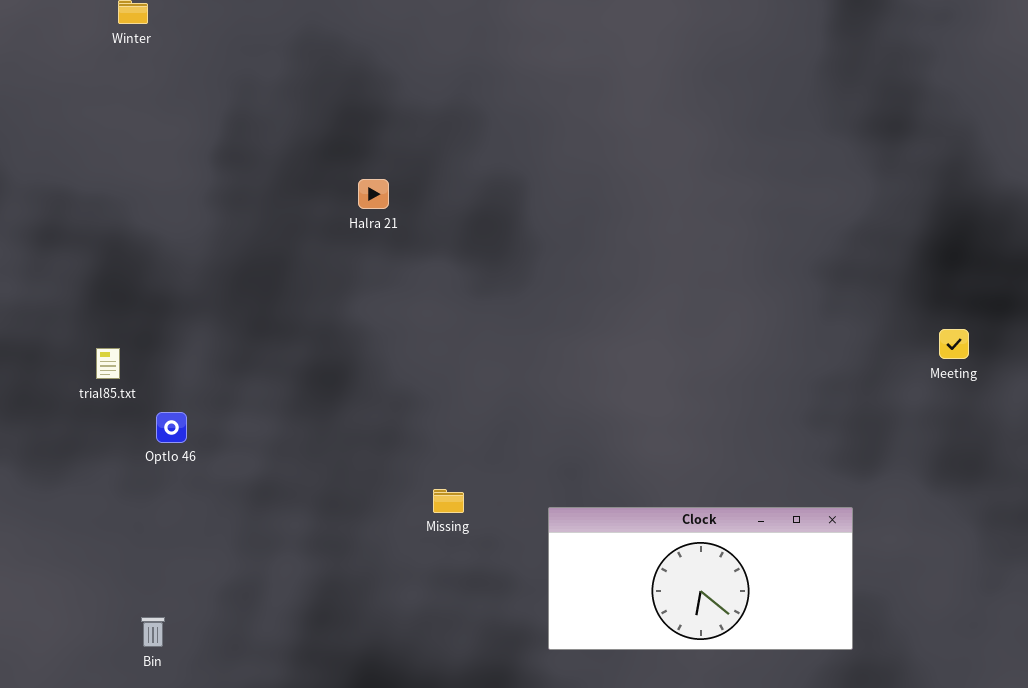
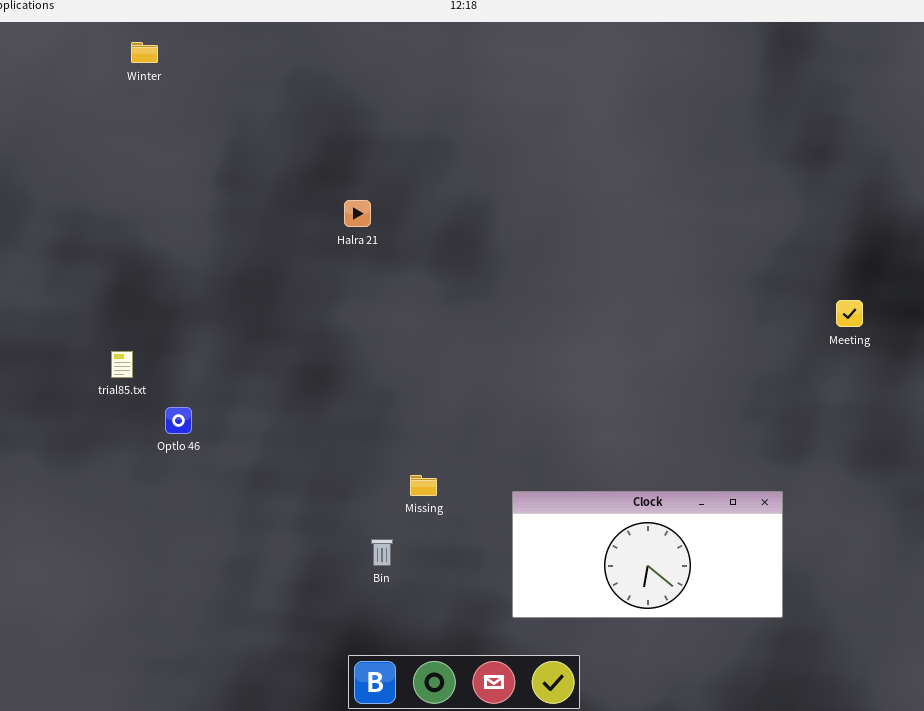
Meeting: [939,329,969,359] -> [836,300,863,327], moved
Bin: [141,617,165,647] -> [371,539,393,566], moved

